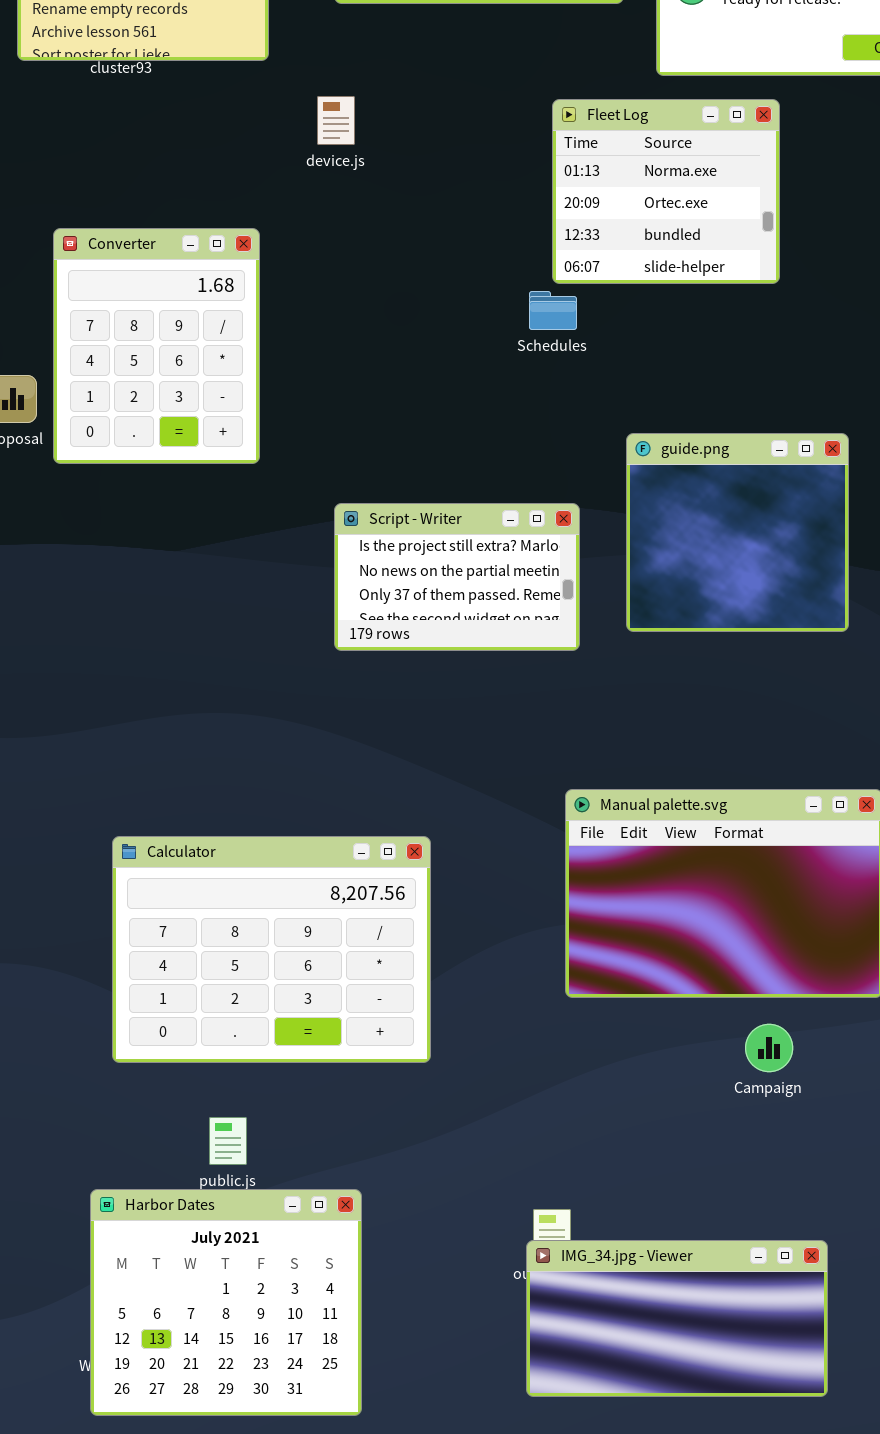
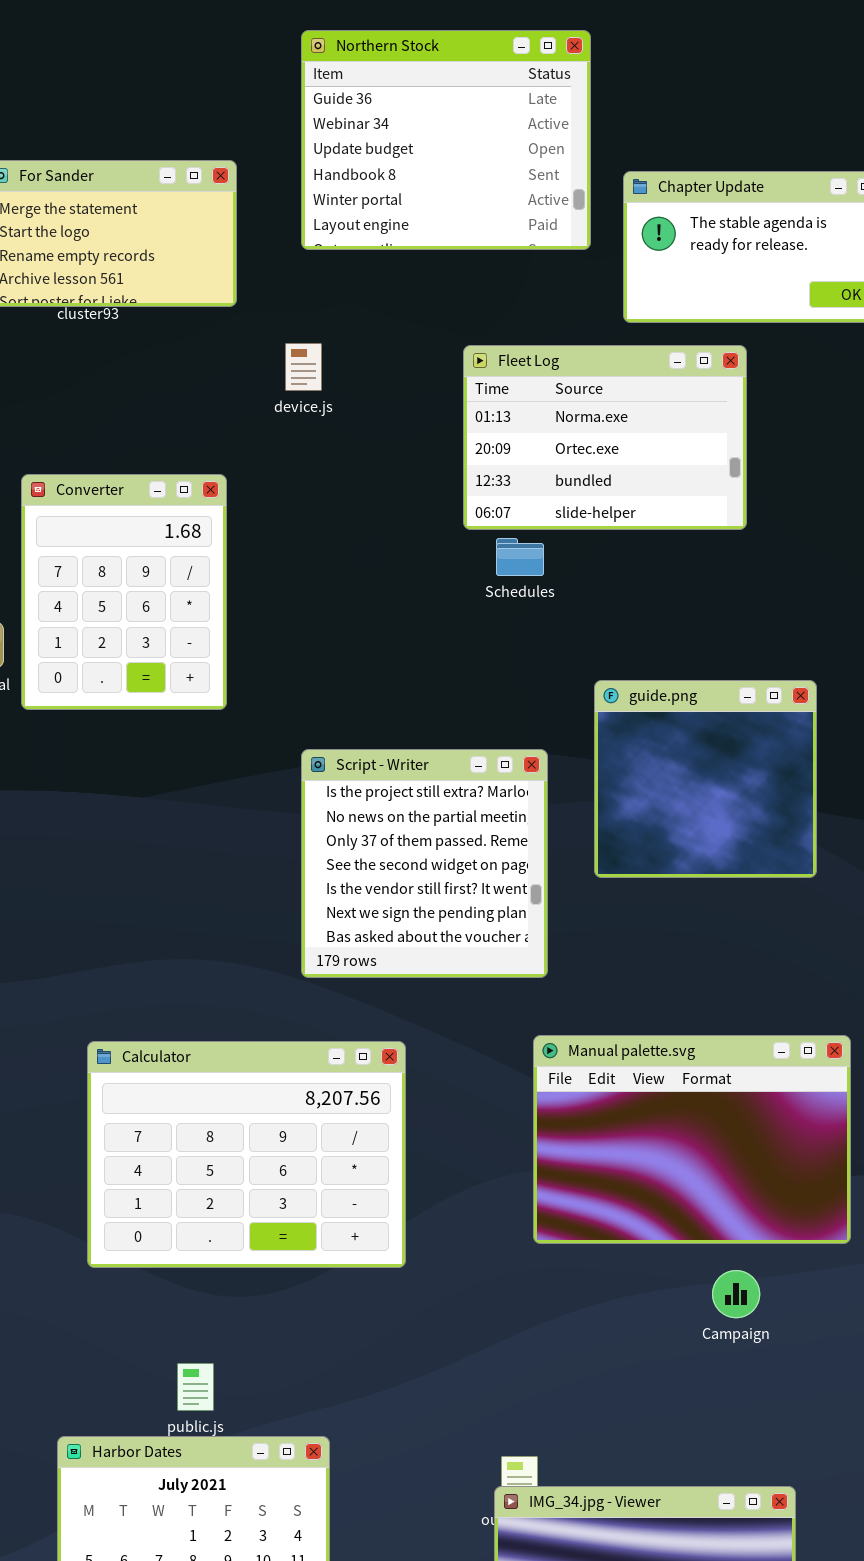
Fleet Log: [552,99,780,284] -> [463,345,747,530], resized
Script - Writer: [334,503,580,651] -> [301,749,548,978], resized
Calculator: [112,836,431,1063] -> [87,1041,406,1268], moved

